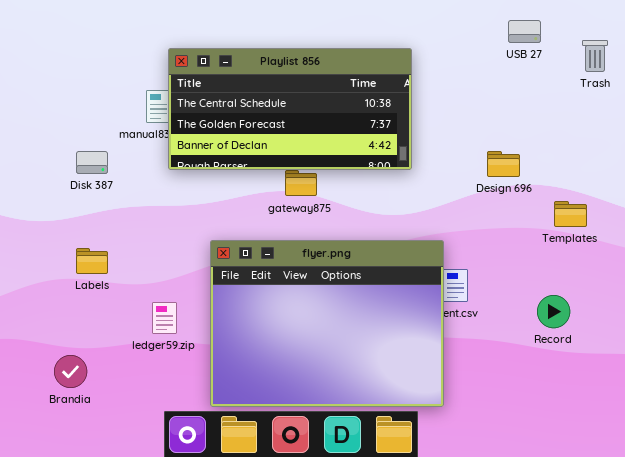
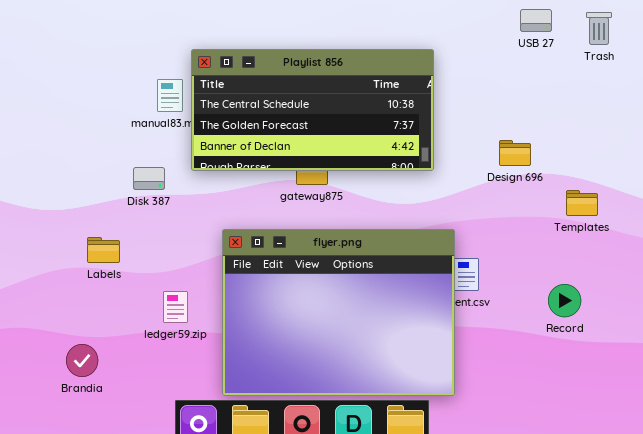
Trash: [582,40,608,72] -> [586,12,612,45], moved
Playlist 856: [168,48,412,170] -> [191,49,434,171], moved
Disk 387: [76,151,108,174] -> [133,167,165,190], moved

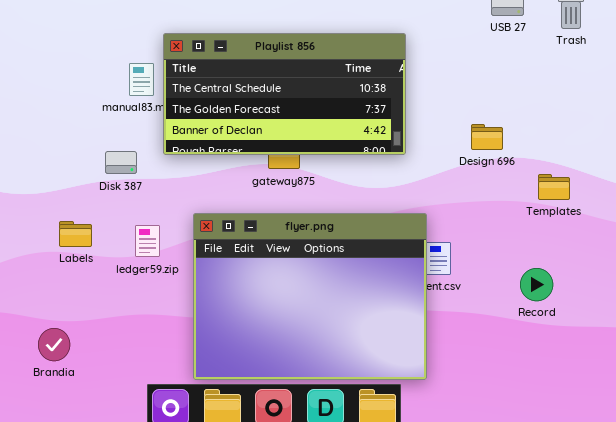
ledger59.zip: [163,291,188,323] -> [135,225,160,257], moved

